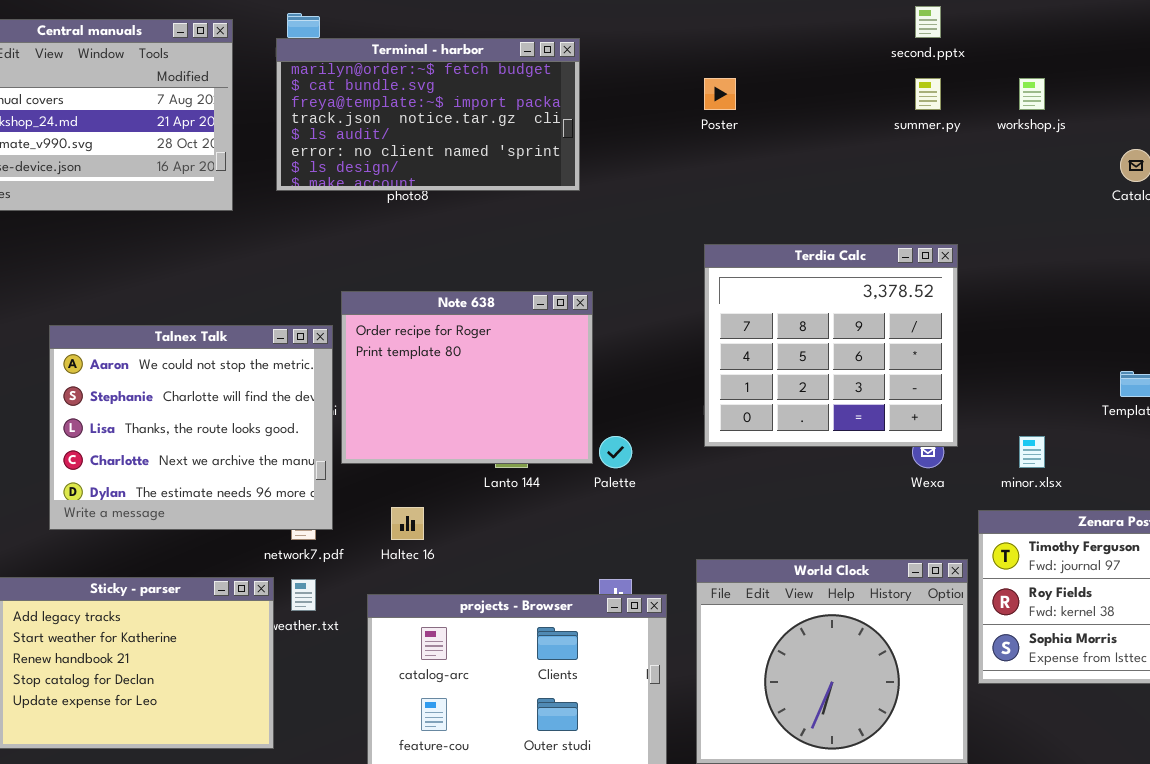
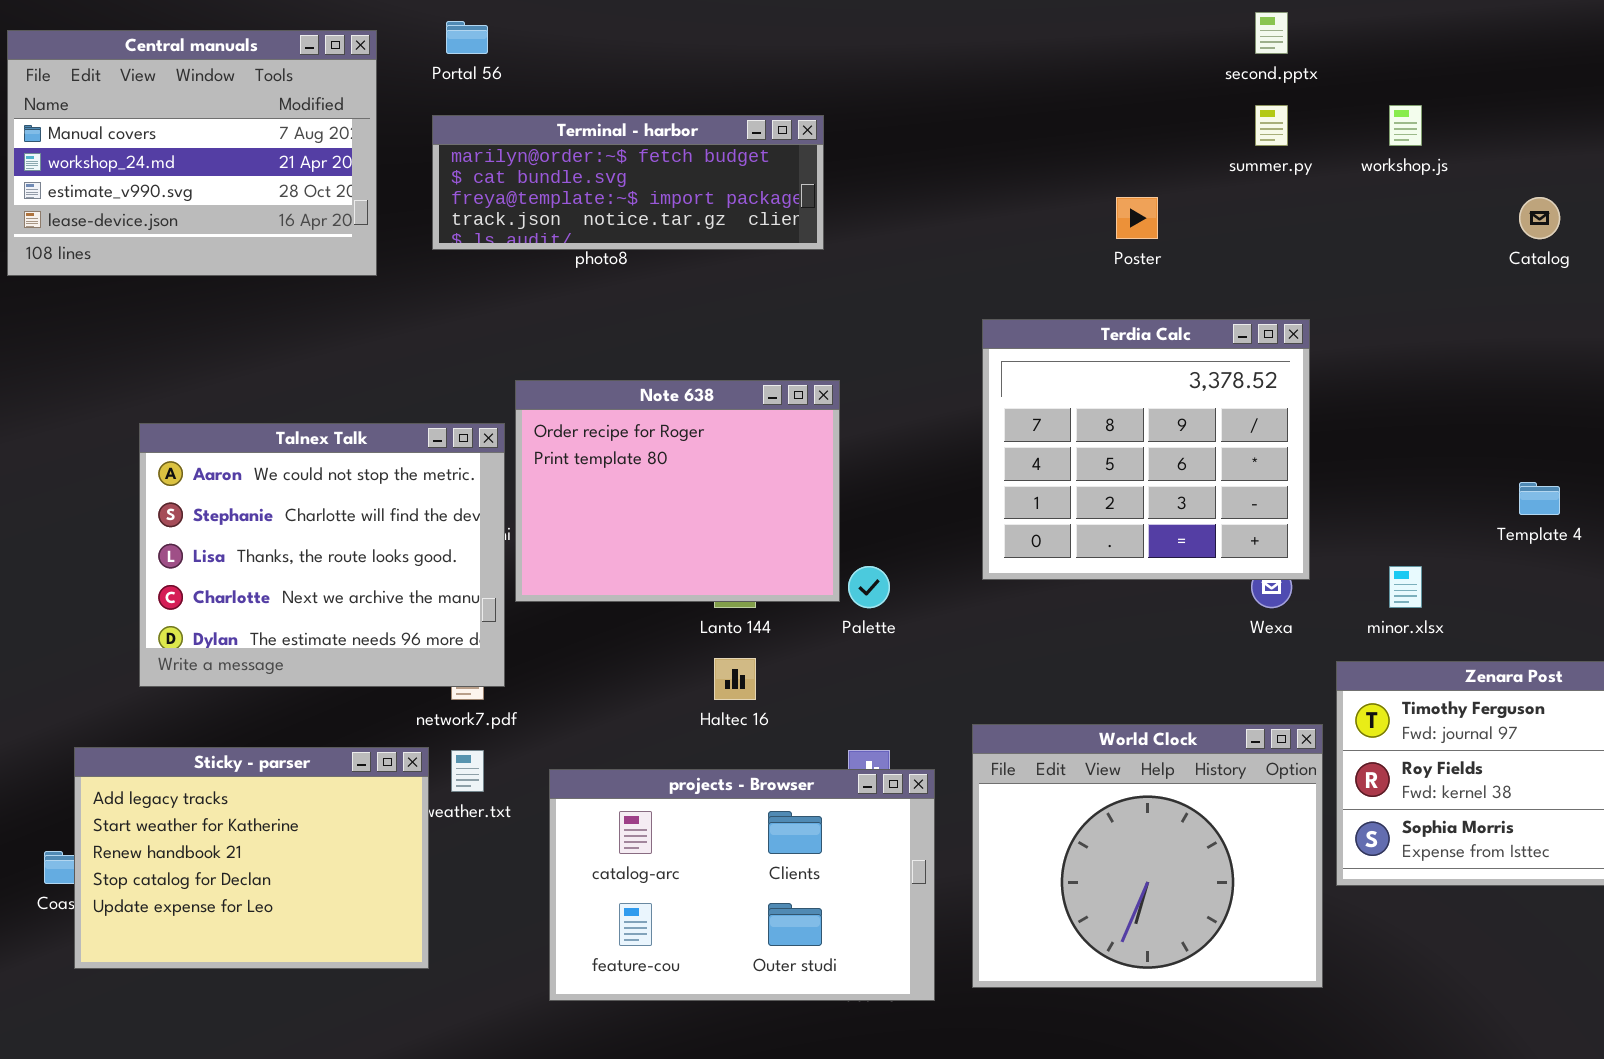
Terminal - harbor: [276,38,580,191] -> [432,115,824,250], resized
Poster: [704,78,736,110] -> [1116,197,1158,239], moved
Haltec 16: [391,507,424,540] -> [714,658,756,700], moved

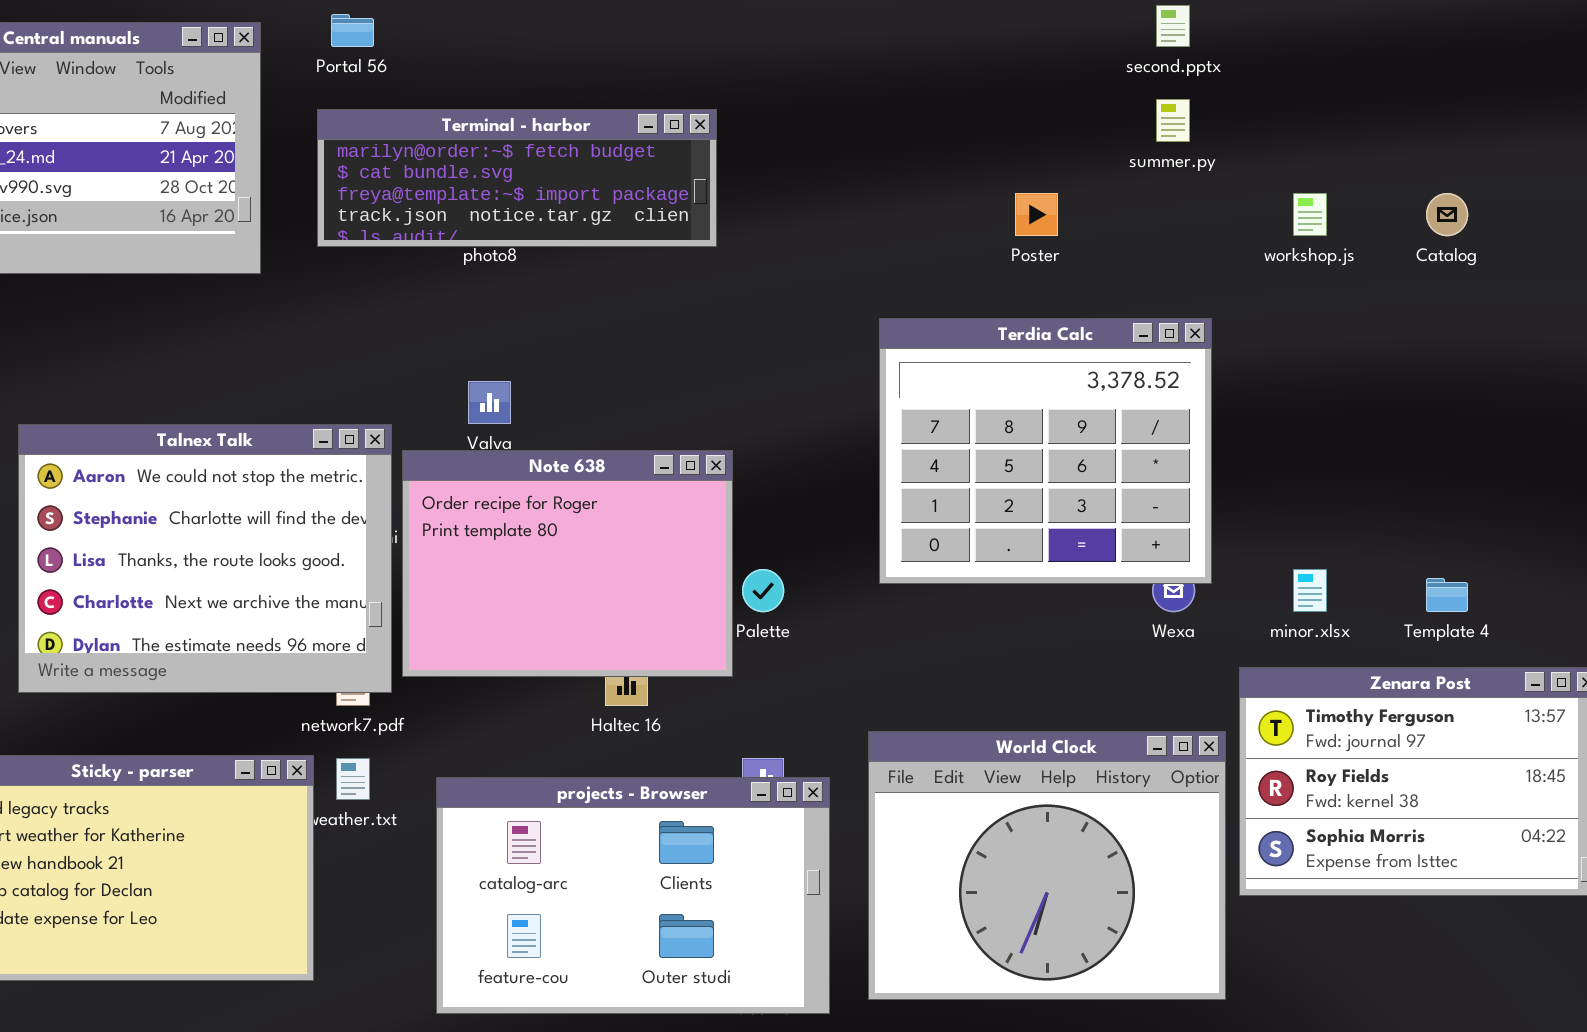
workshop.js: [1389,105,1422,146] -> [1293,193,1327,236], moved
Note 638: [515,380,840,602] -> [402,450,733,677], moved
Template 4: [1519,482,1560,515] -> [1426,578,1468,612], moved

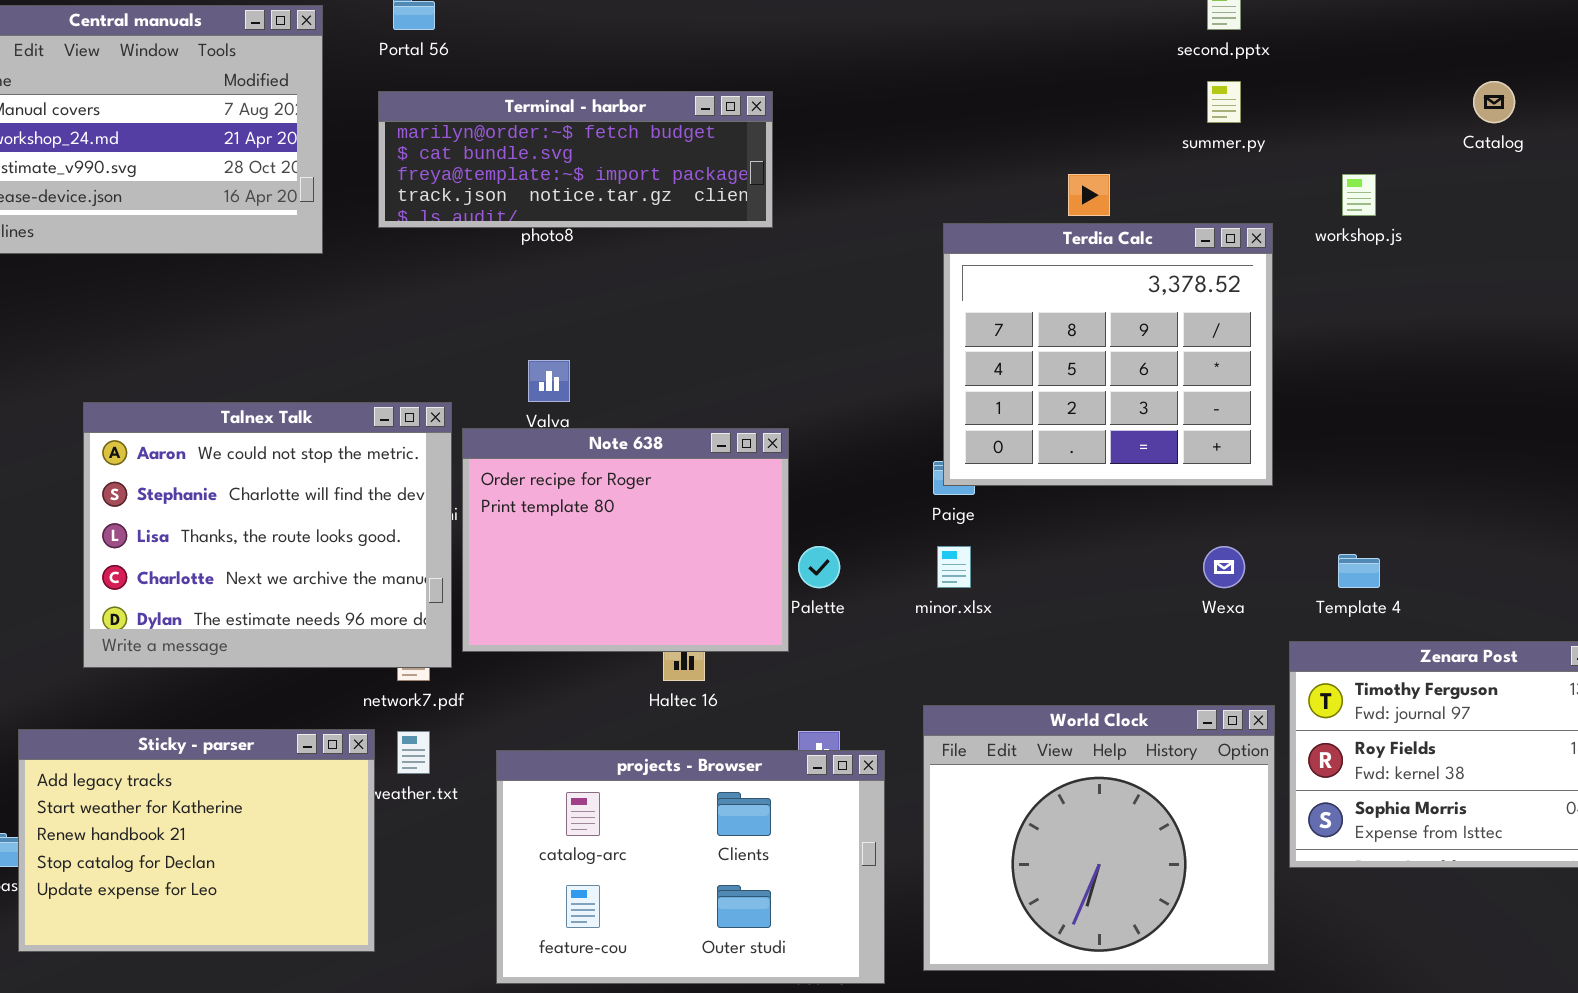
Catalog: [1426,193,1468,236] -> [1473,81,1515,123], moved
Terdia Calc: [879,318,1212,584] -> [943,223,1273,486], moved
minor.xlsx: [1293,569,1327,612] -> [937,546,971,588], moved
Template 4: [1426,578,1468,612] -> [1338,554,1380,588], moved

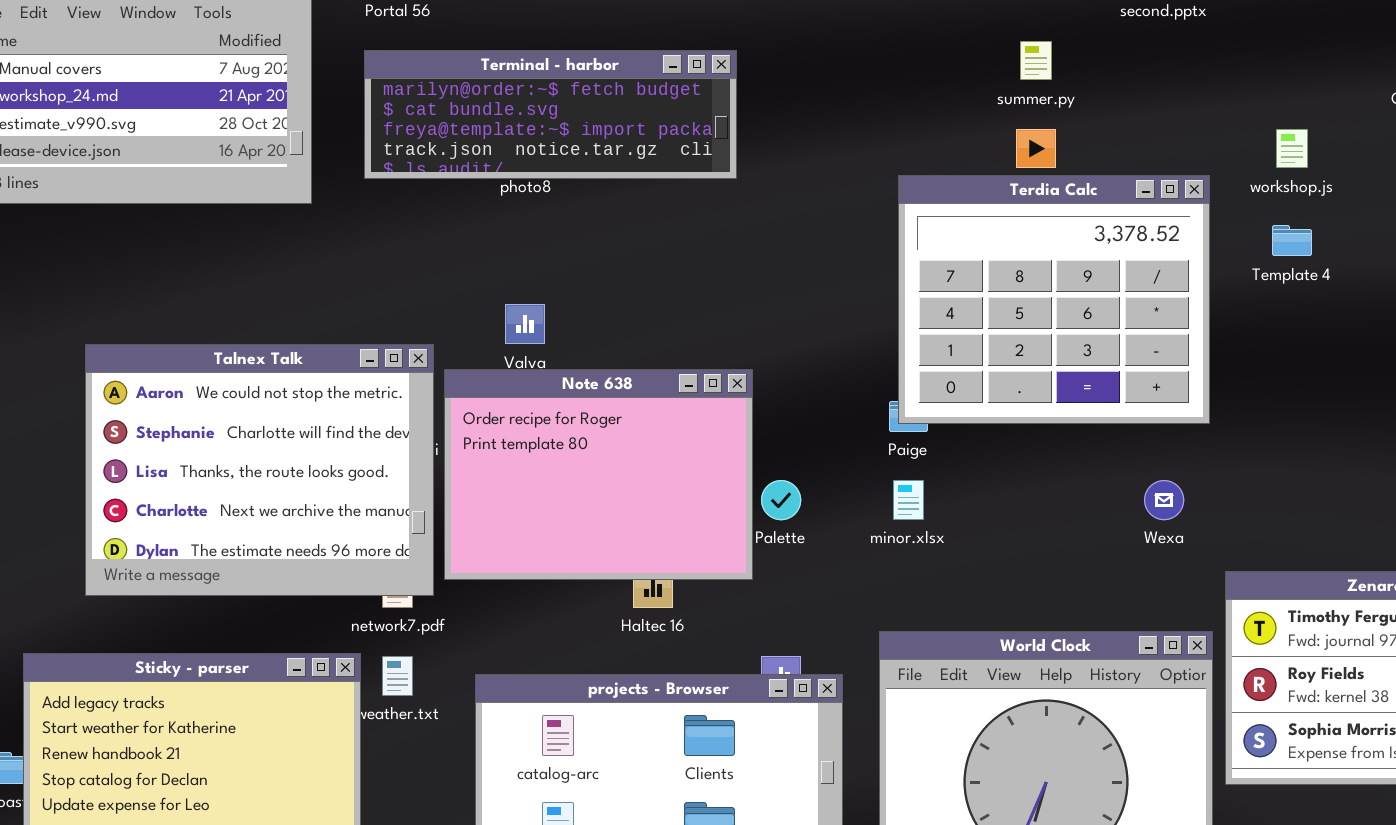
summer.py: [1207,81,1241,123] -> [1020,41,1052,80], moved
Template 4: [1338,554,1380,588] -> [1272,225,1312,256], moved

